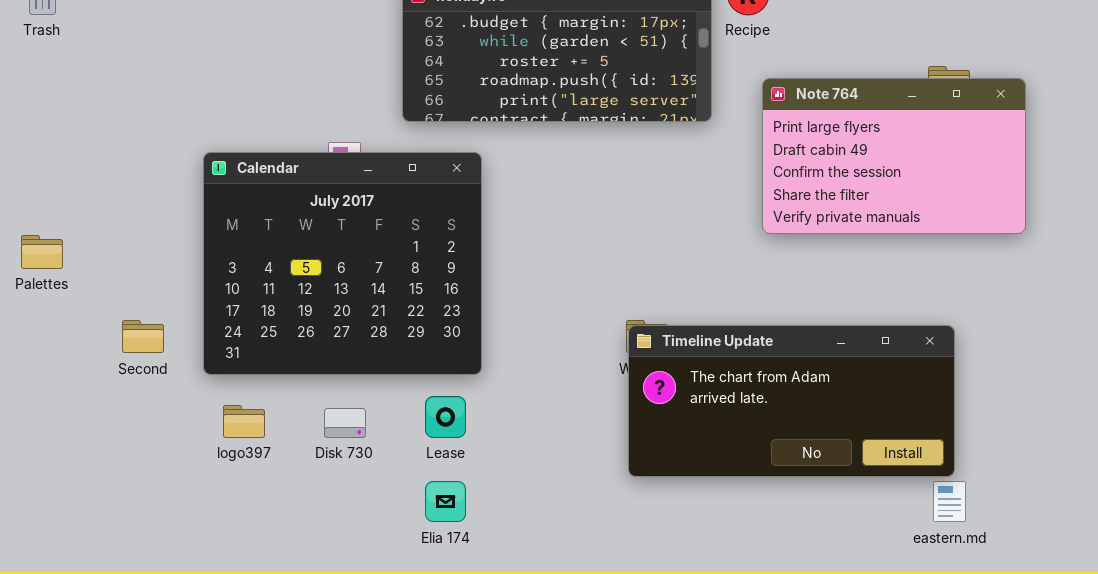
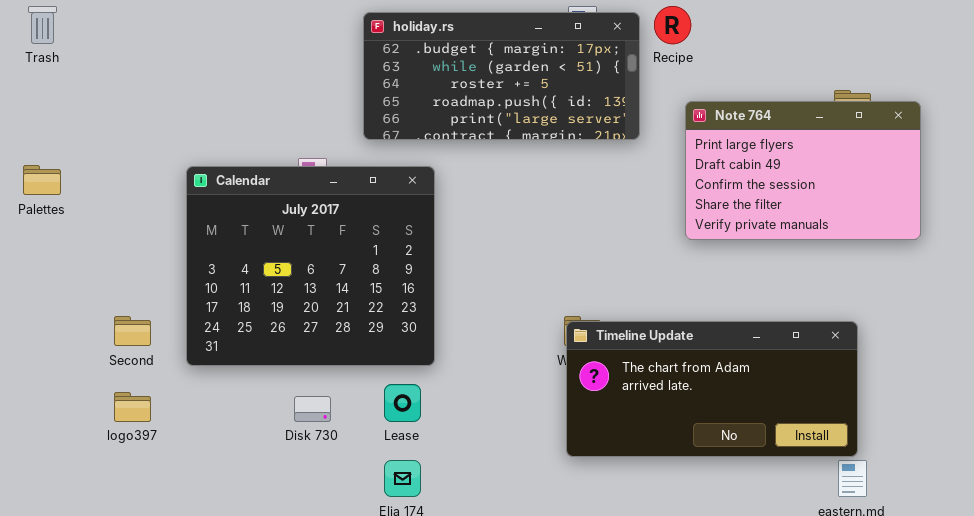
Palettes: [21,235,63,269] -> [23,165,61,195], moved
logo397: [223,405,265,438] -> [114,392,151,422], moved

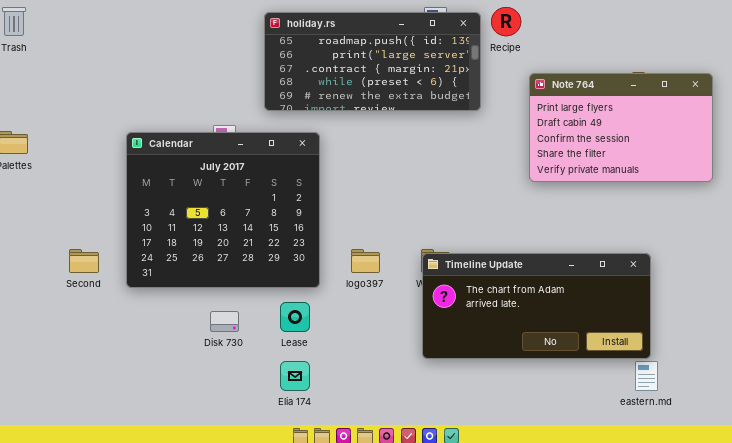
holiday.rs: [363,12,640,140] -> [264,12,481,111], scrolled down 3 rows
Note 764: [685,101,921,240] -> [529,73,713,182], moved
logo397: [114,392,151,422] -> [351,249,380,273], moved

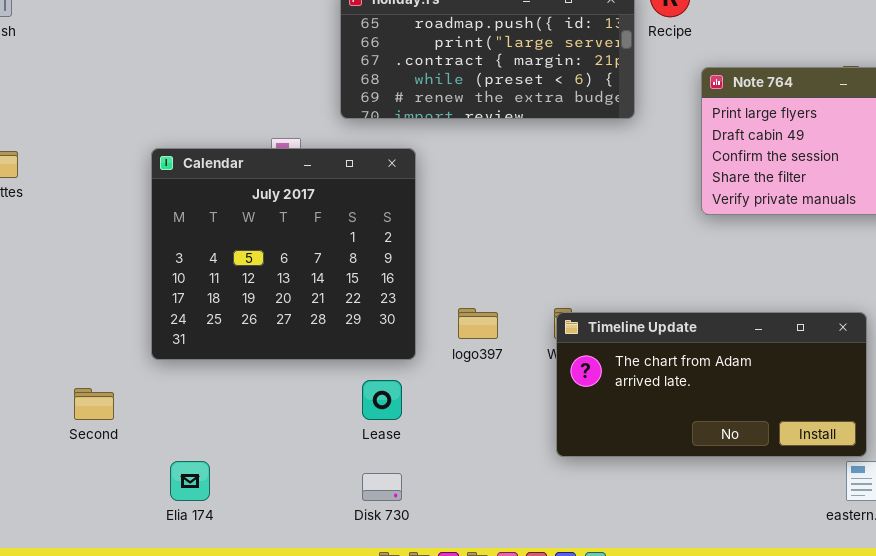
Second: [69,249,99,273] -> [74,388,114,420], moved
Disk 730: [210,311,239,332] -> [362,473,402,501], moved
Elia 174: [280,361,310,391] -> [170,461,210,501], moved

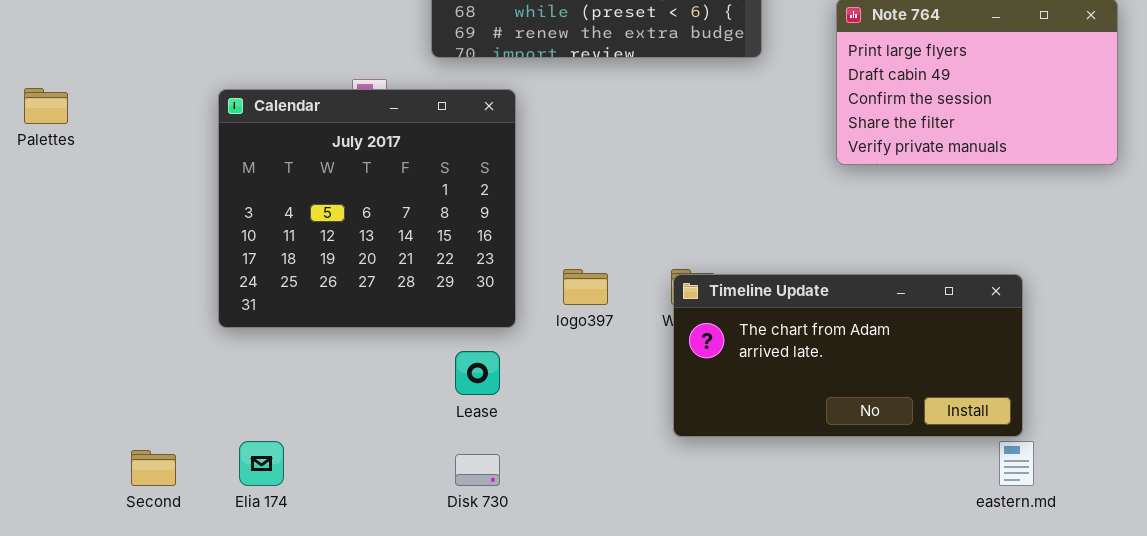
Second: [74,388,114,420] -> [131,450,176,486], moved

